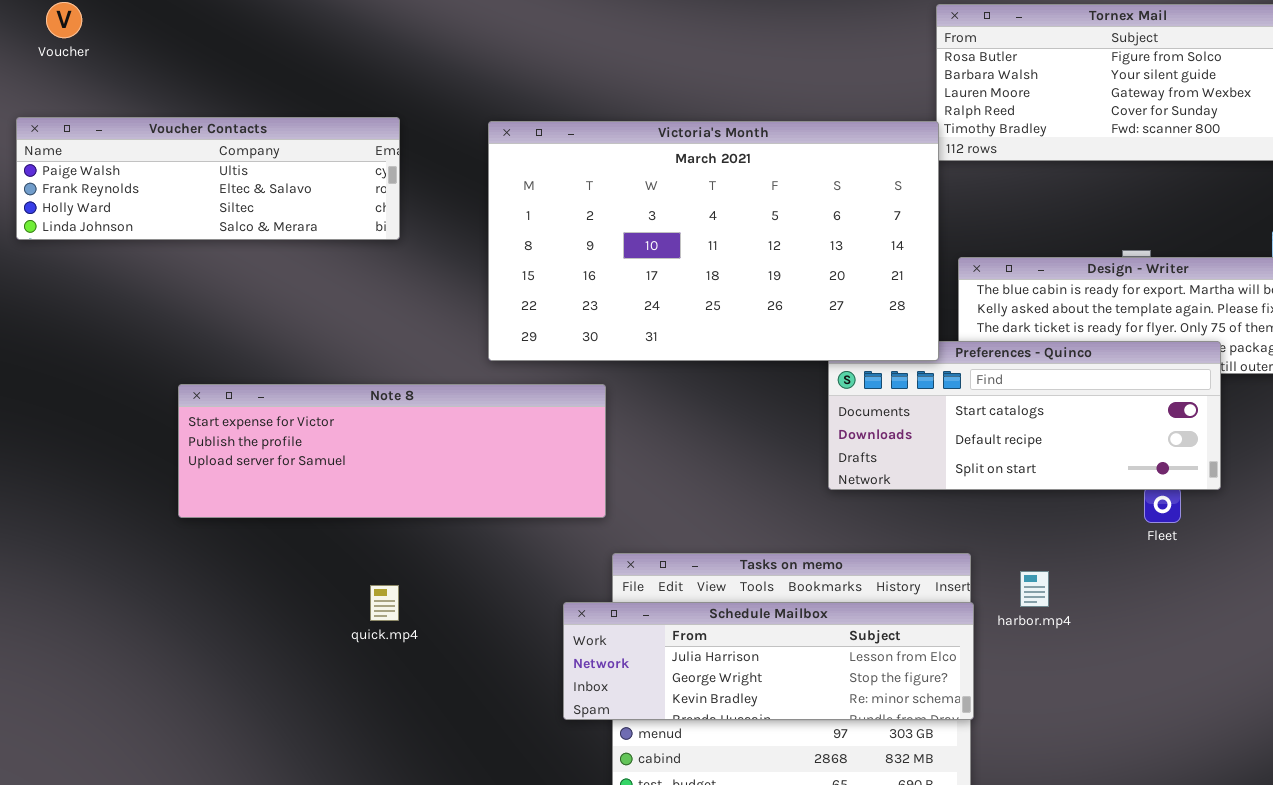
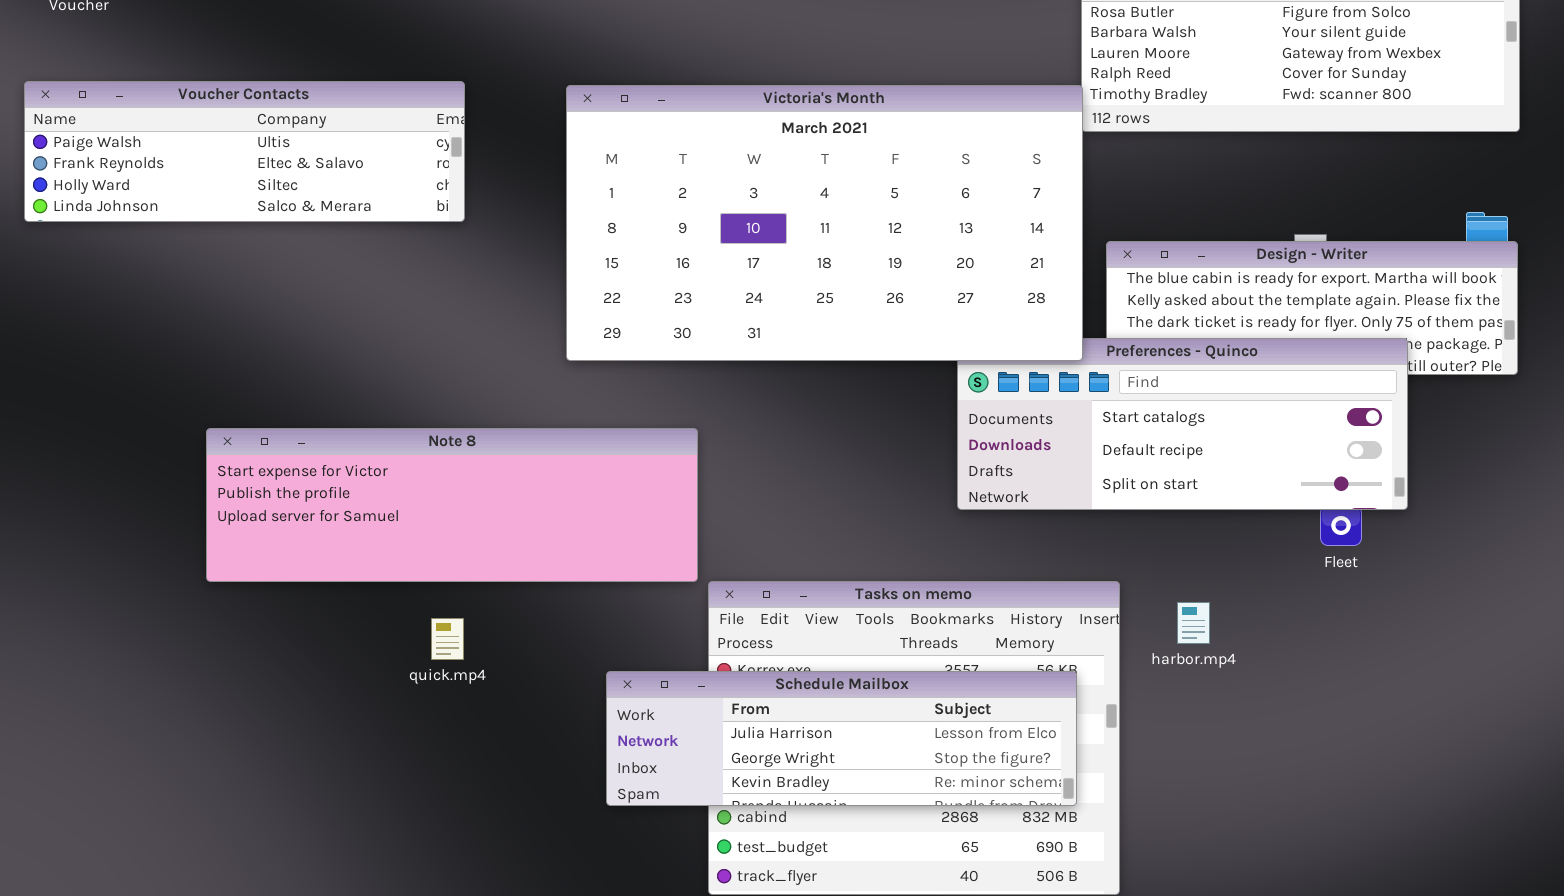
Note 8: [178,384,606,518] -> [206,428,698,582], moved
Schedule Mailbox: [563,602,974,720] -> [606,671,1077,806], moved

